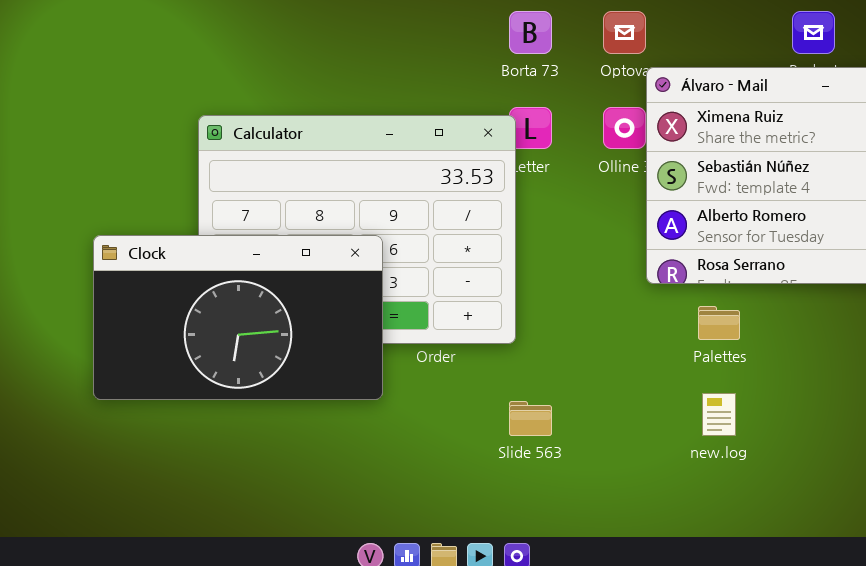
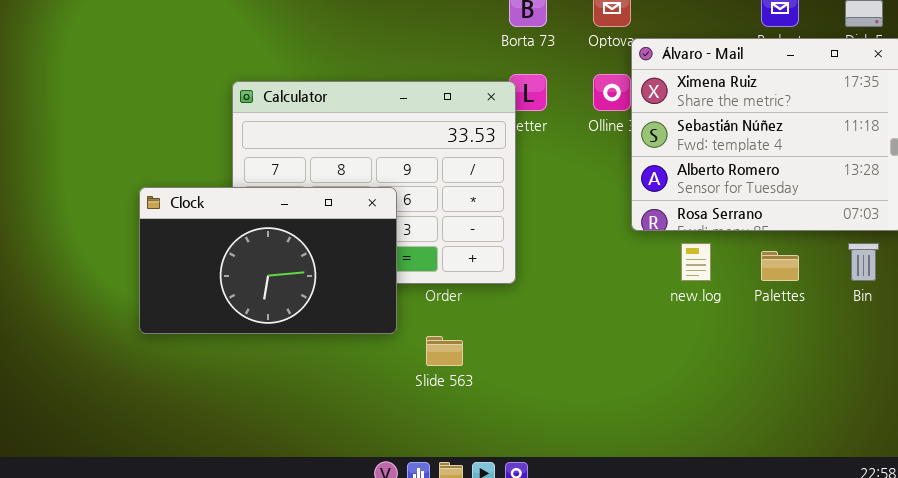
Palettes: [698,306,740,340] -> [761,251,799,281], moved
new.log: [702,393,736,436] -> [681,243,711,281], moved
Slide 563: [509,401,552,436] -> [426,336,463,366], moved

